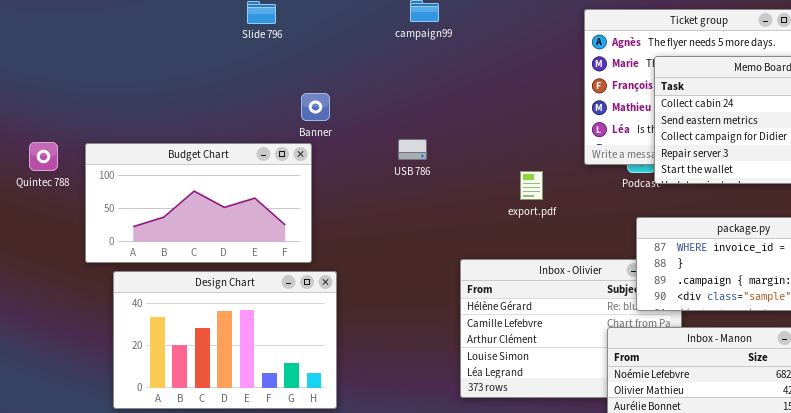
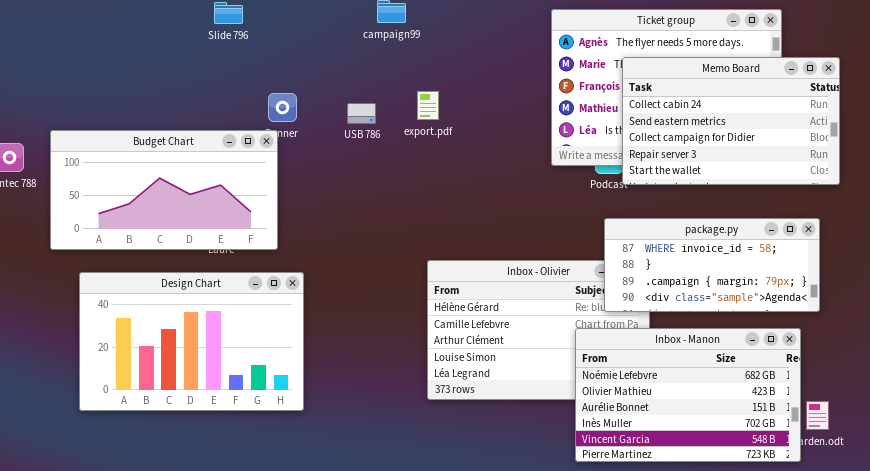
USB 786: [398,139,427,160] -> [347,103,376,124], moved
Budget Chart: [85,143,312,263] -> [50,130,278,250], moved
export.pdf: [520,171,543,200] -> [417,91,439,120], moved

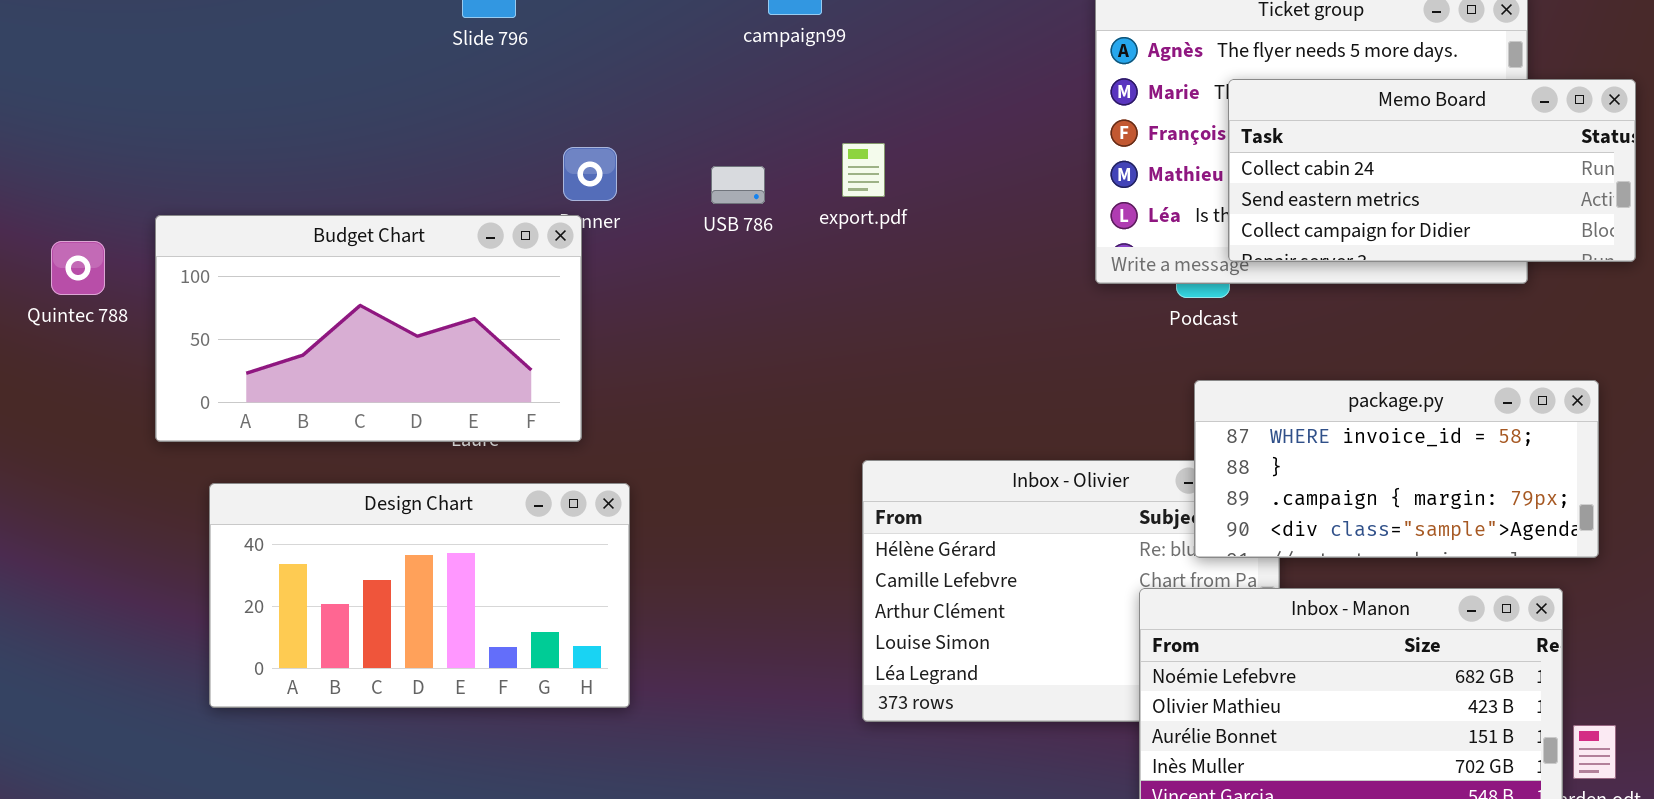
Memo Board: [622,57,840,185] -> [1228,79,1636,262], resized
Design Chart: [79,272,304,411] -> [209,483,630,708], resized

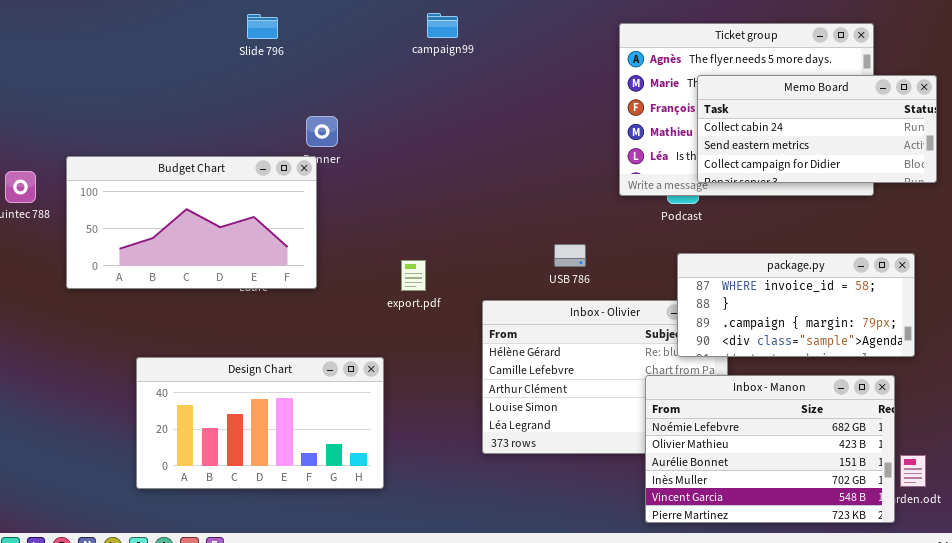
export.pdf: [842,143,885,197] -> [401,260,426,291], moved
USB 786: [711,166,765,204] -> [554,244,586,267], moved
Design Chart: [209,483,630,708] -> [136,357,384,489], moved

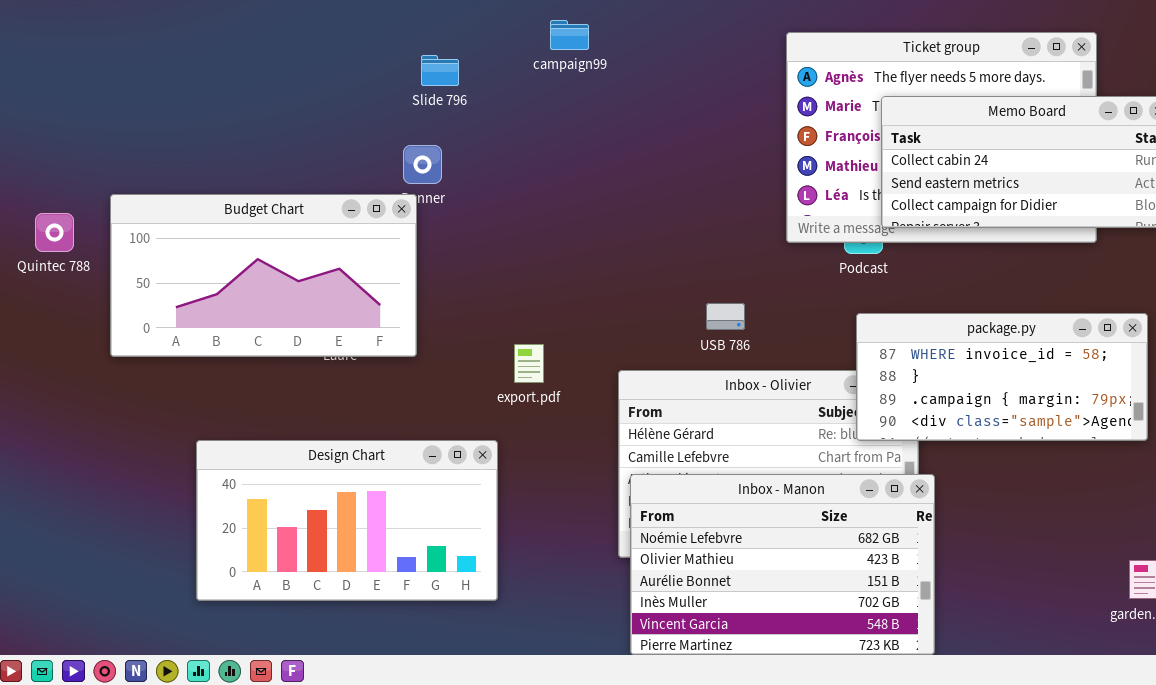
Slide 796: [247,14,278,39] -> [421,55,459,86], moved
export.pdf: [401,260,426,291] -> [514,344,544,383], moved
Inbox - Manon: [645,375,895,523] -> [630,474,935,655], moved

